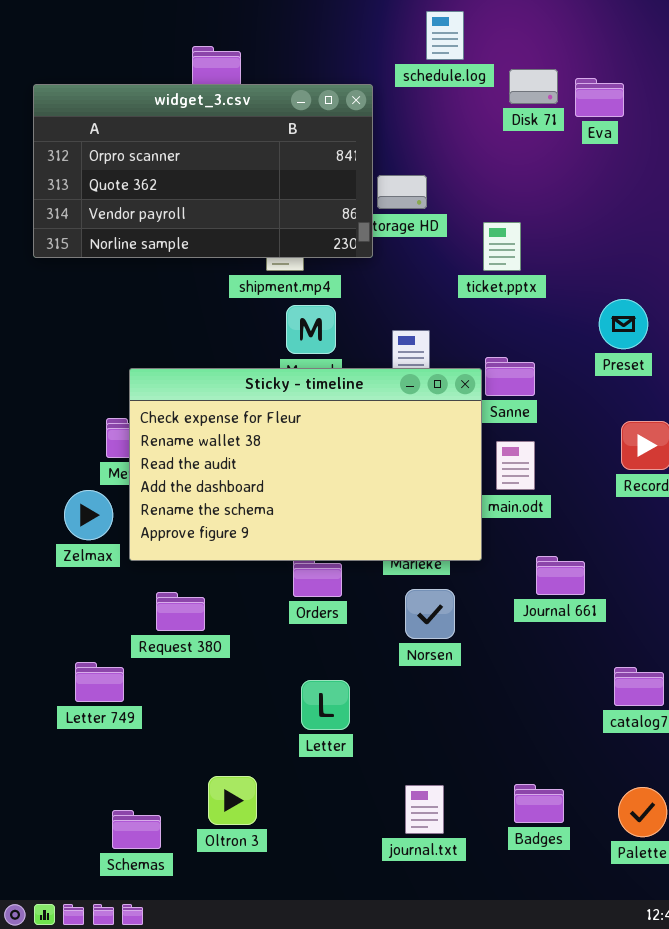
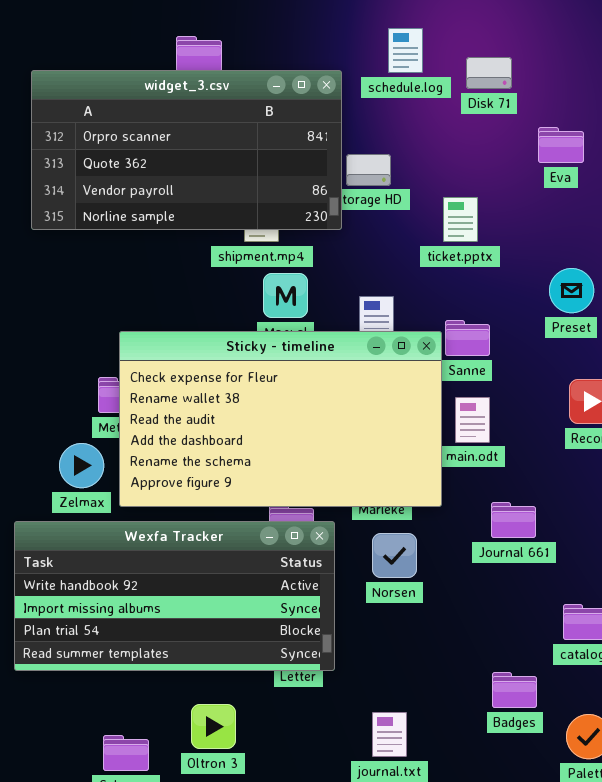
schedule.log: [426,11,464,60] -> [388,28,423,73], moved
Eva: [575,78,624,117] -> [538,127,584,163], moved
Wexfa Tracker: none -> [14,521,335,671], opened
Badges: [514,784,564,823] -> [492,672,537,708], moved

